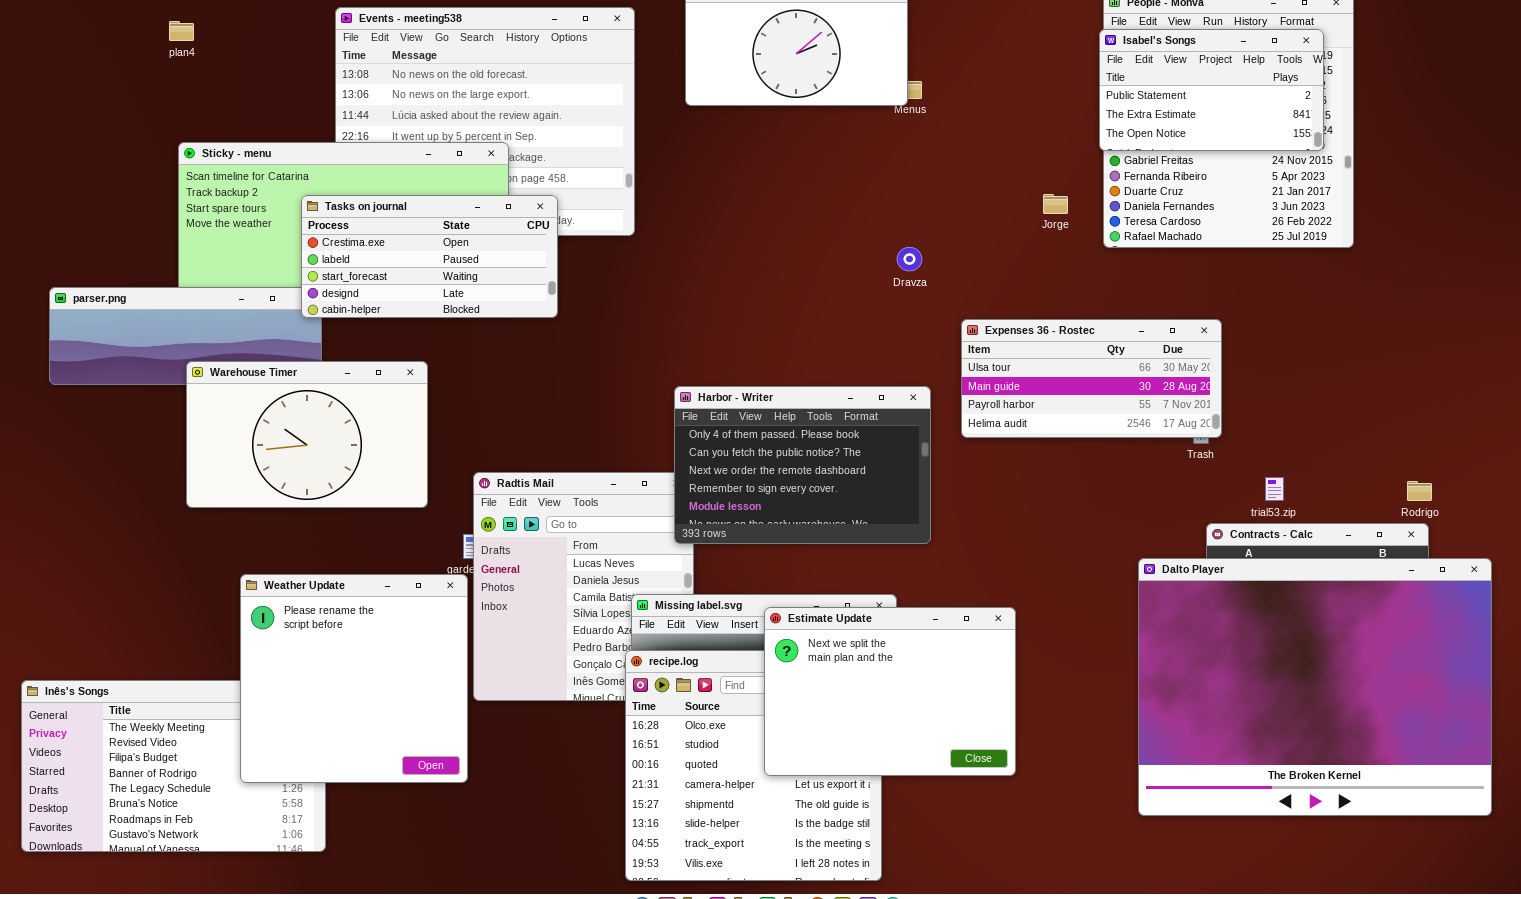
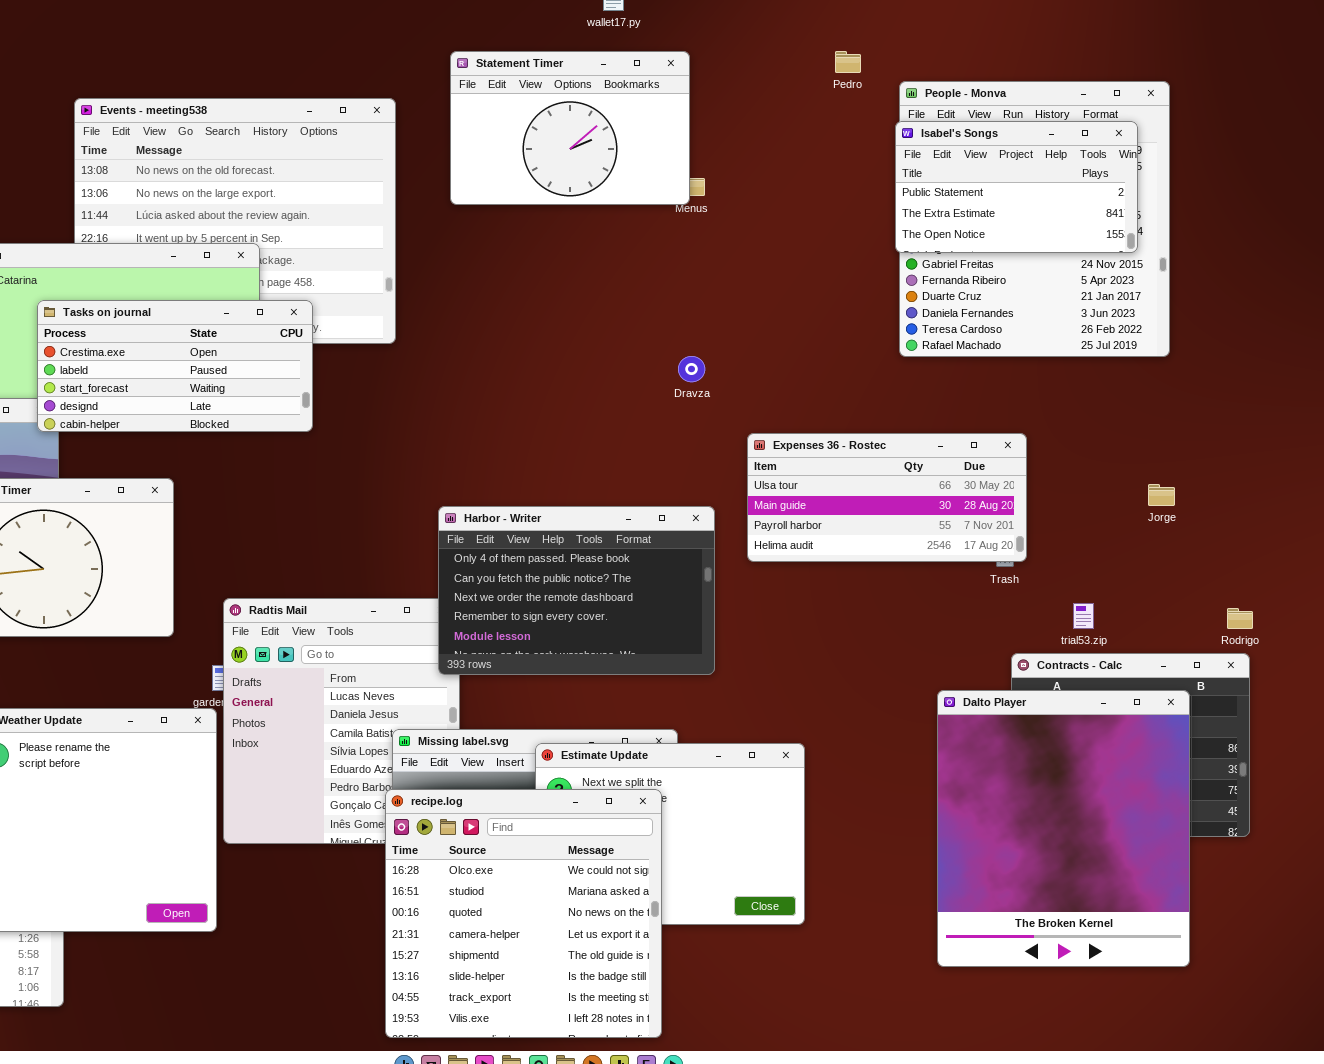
Jorge: [1043,194,1068,214] -> [1148,484,1175,506], moved
Dalto Player: [1138,558,1492,816] -> [937,690,1190,967], resized
recipe.log: [625,650,882,881] -> [385,789,662,1038], raised

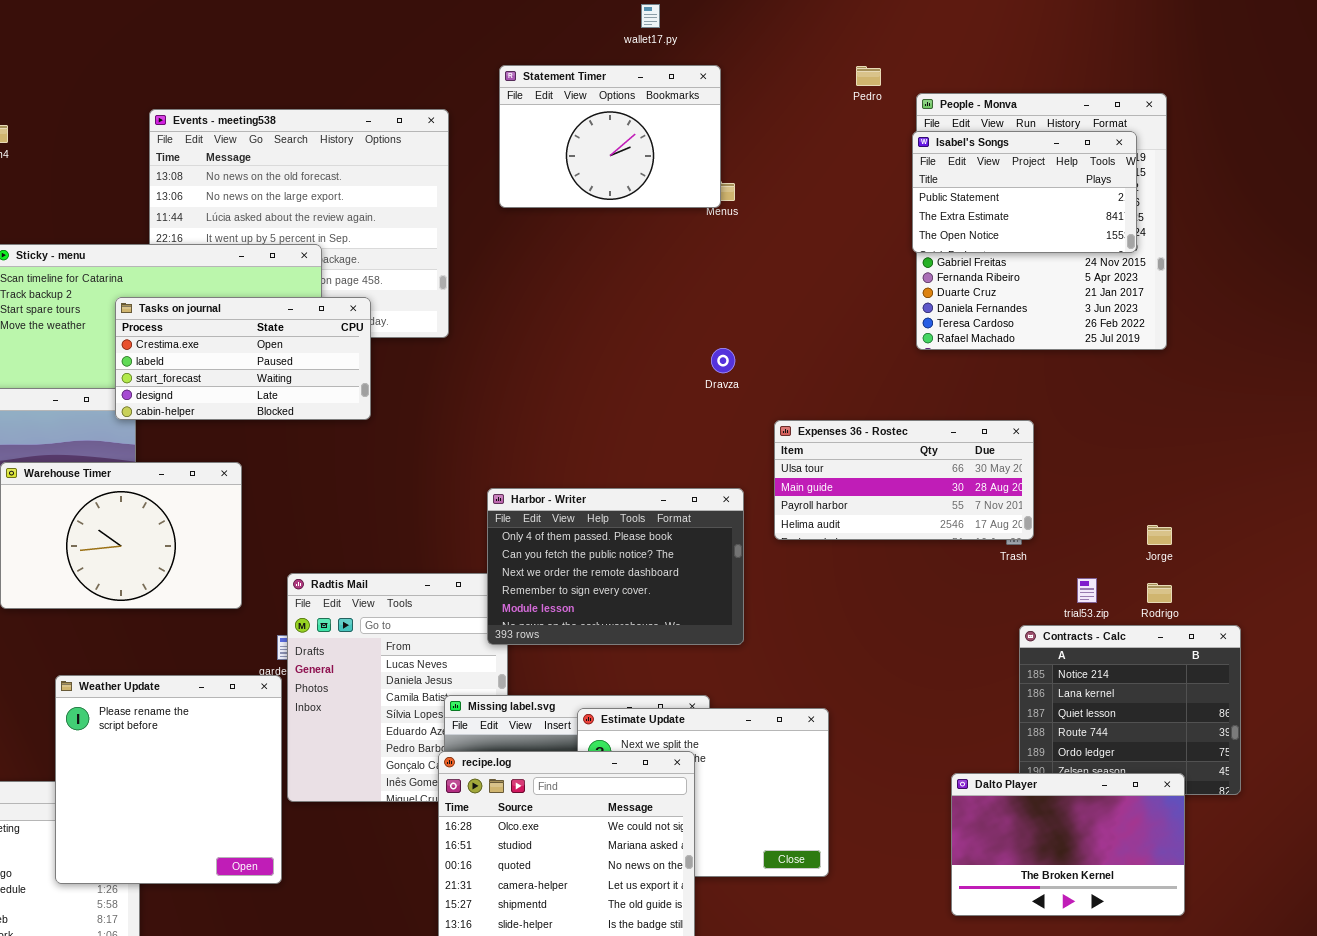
Jorge: [1148,484,1175,506] -> [1147,525,1172,545], moved
Rodrigo: [1227,608,1253,629] -> [1147,583,1172,603], moved
Dalto Player: [937,690,1190,967] -> [951,773,1185,916], resized

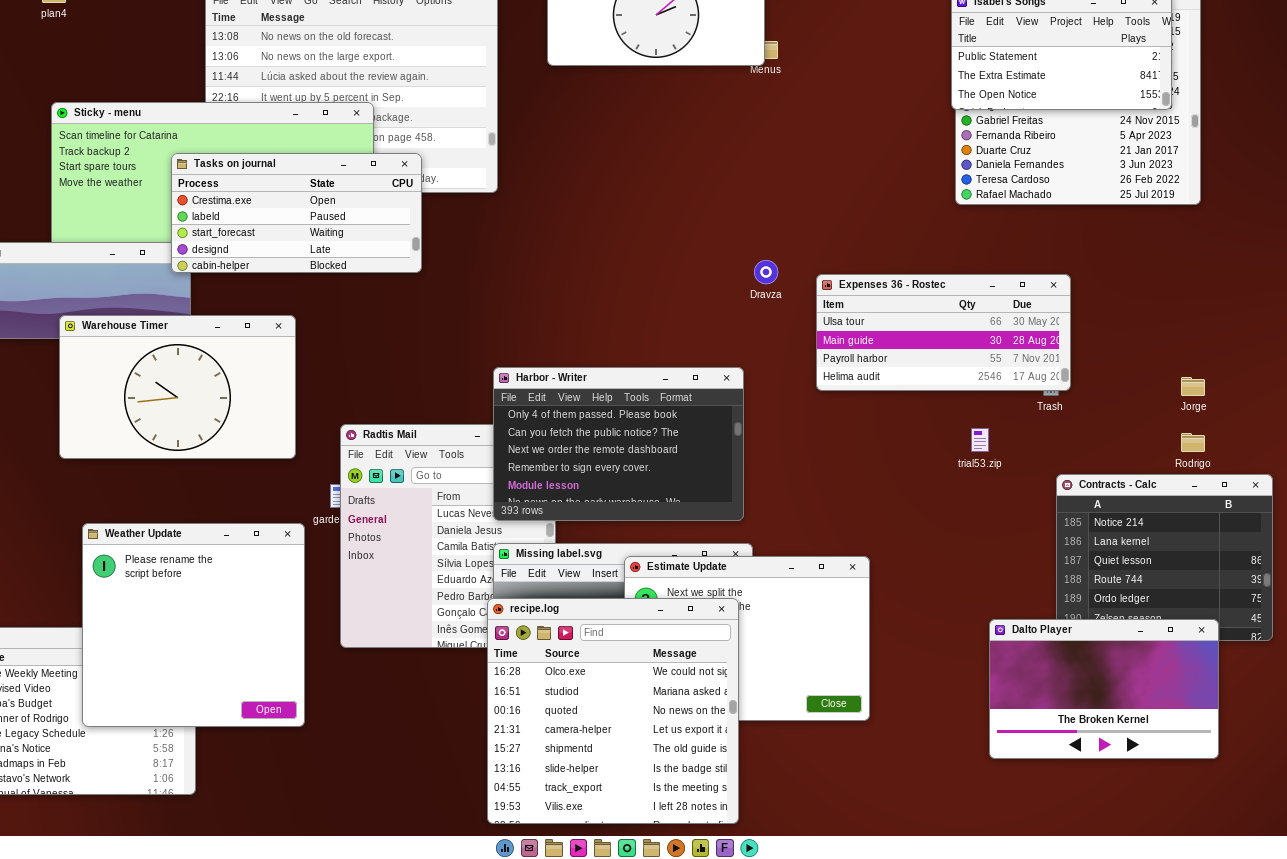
Dravza: [711,348,735,373] -> [754,260,778,284], moved
Harbor - Writer: [487,488,744,645] -> [493,367,744,521], moved
trial53.zip: [1077,578,1097,603] -> [971,428,989,452], moved
Weather Update: [55,675,282,884] -> [82,523,305,727], moved

